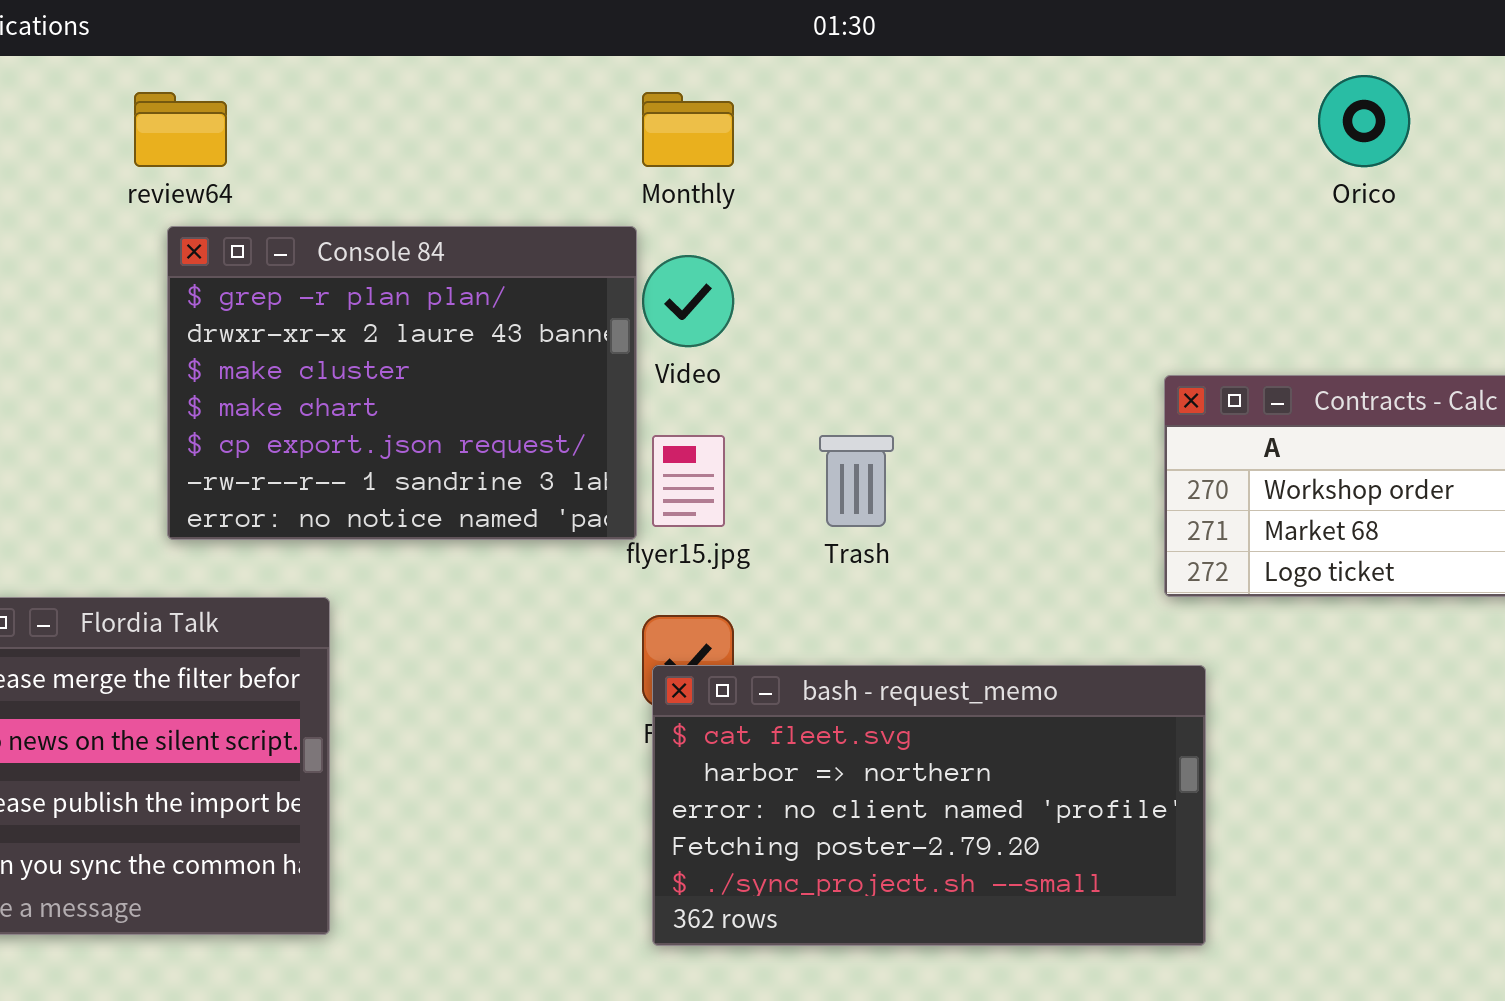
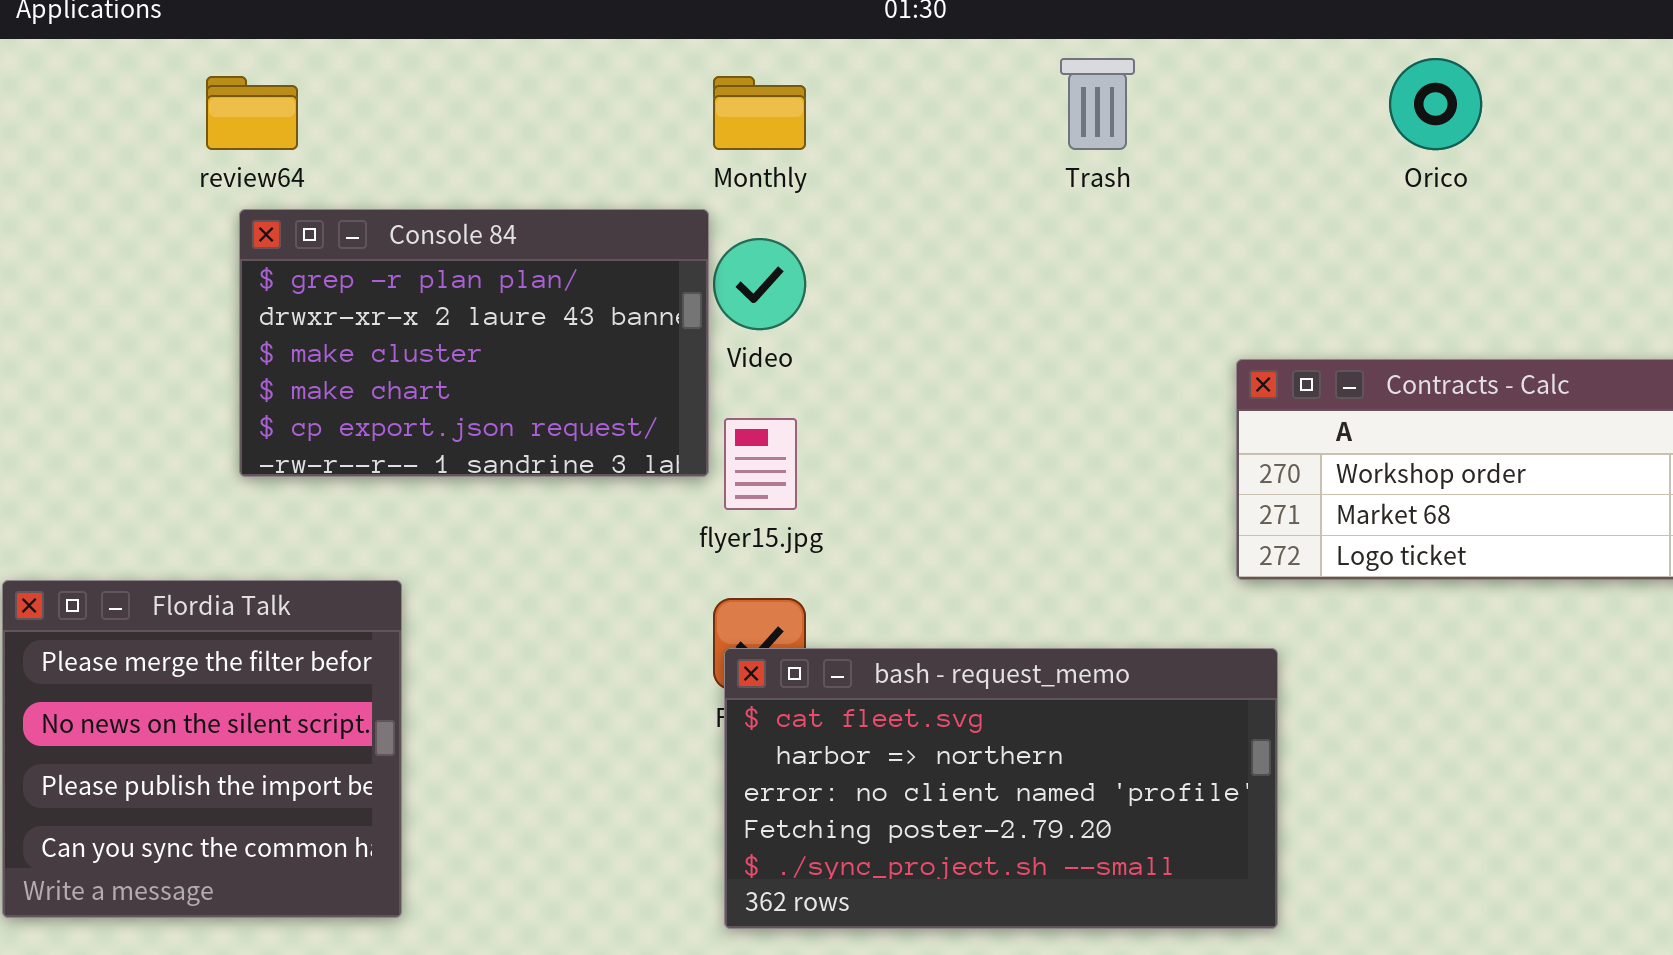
Console 84: [167,226,637,540] -> [239,209,709,477], resized
Trash: [819,435,894,527] -> [1060,58,1135,150], moved

